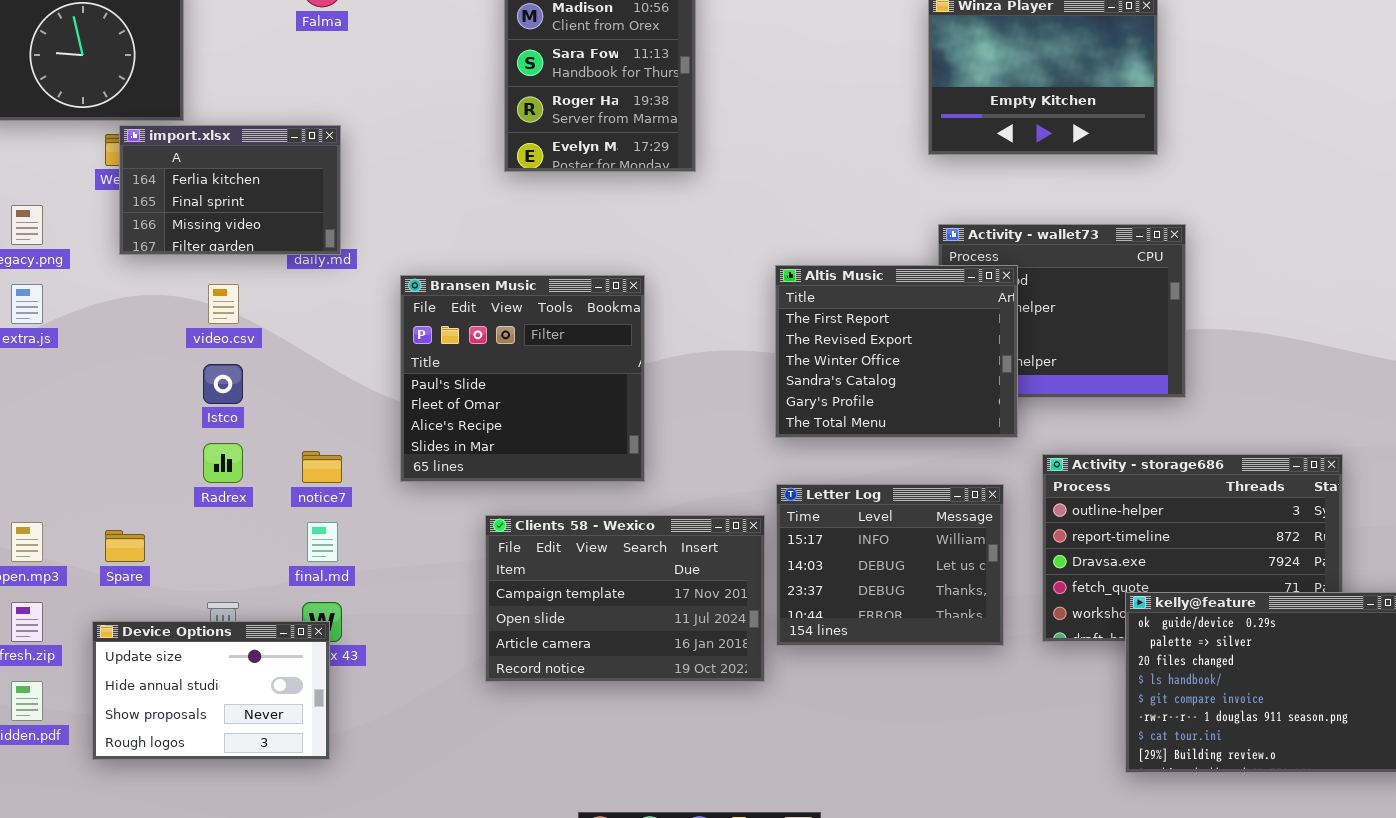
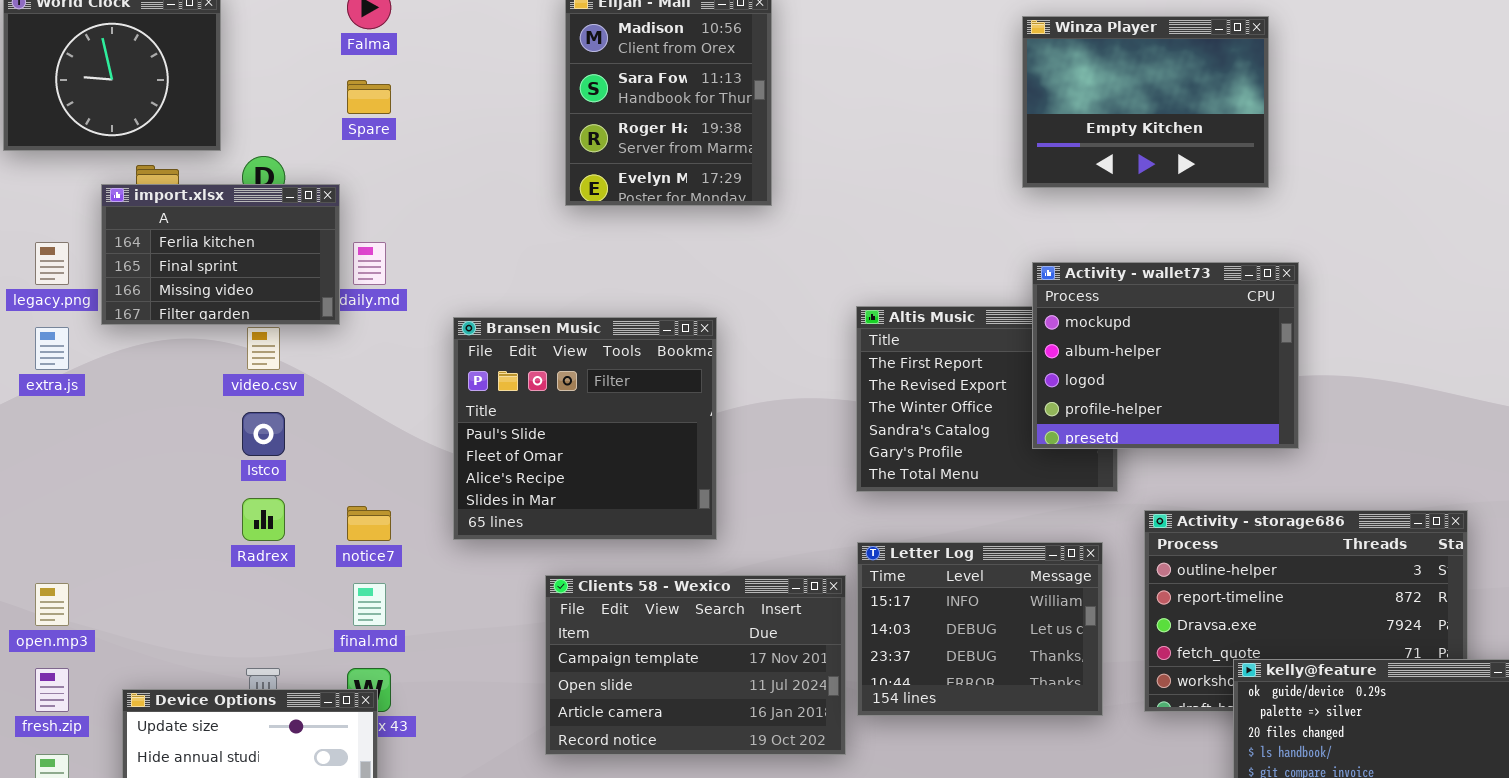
import.xlsx: [119,125,341,255] -> [101,184,340,325], moved
Activity - wallet73: [938,224,1186,398] -> [1032,262,1299,449], raised
Spare: [105,530,145,562] -> [347,80,391,114], moved

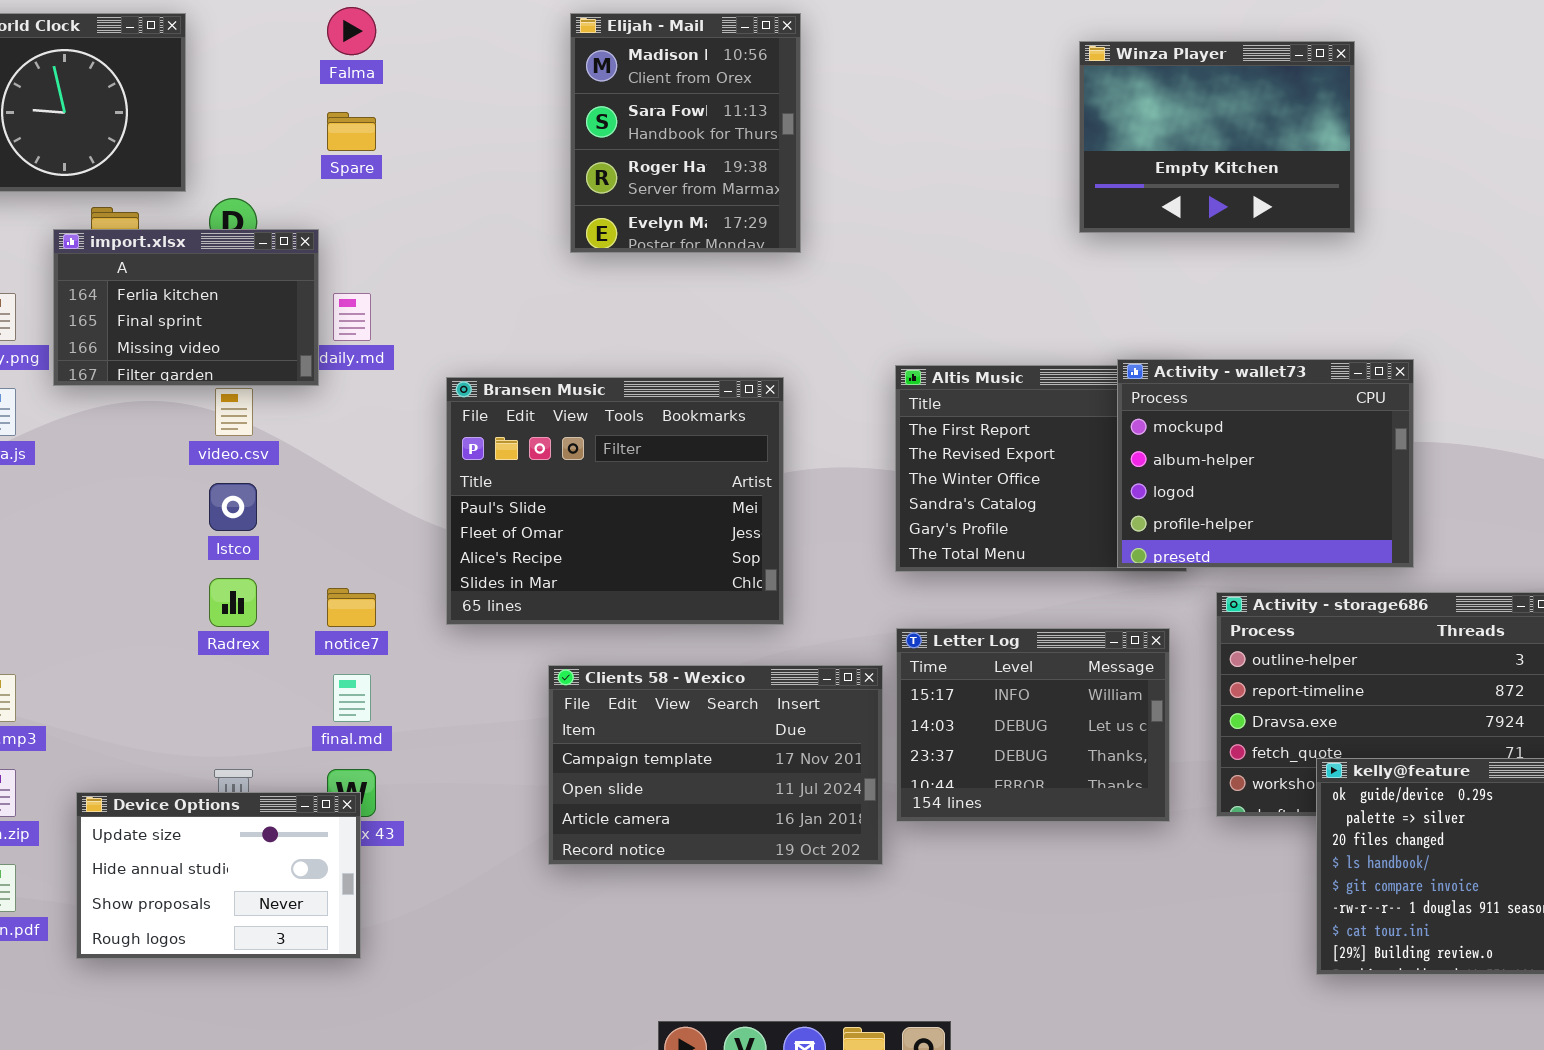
Activity - wallet73: [1032,262,1299,449] -> [1117,359,1414,568], moved
Bransen Music: [453,317,717,540] -> [446,377,784,625], resized

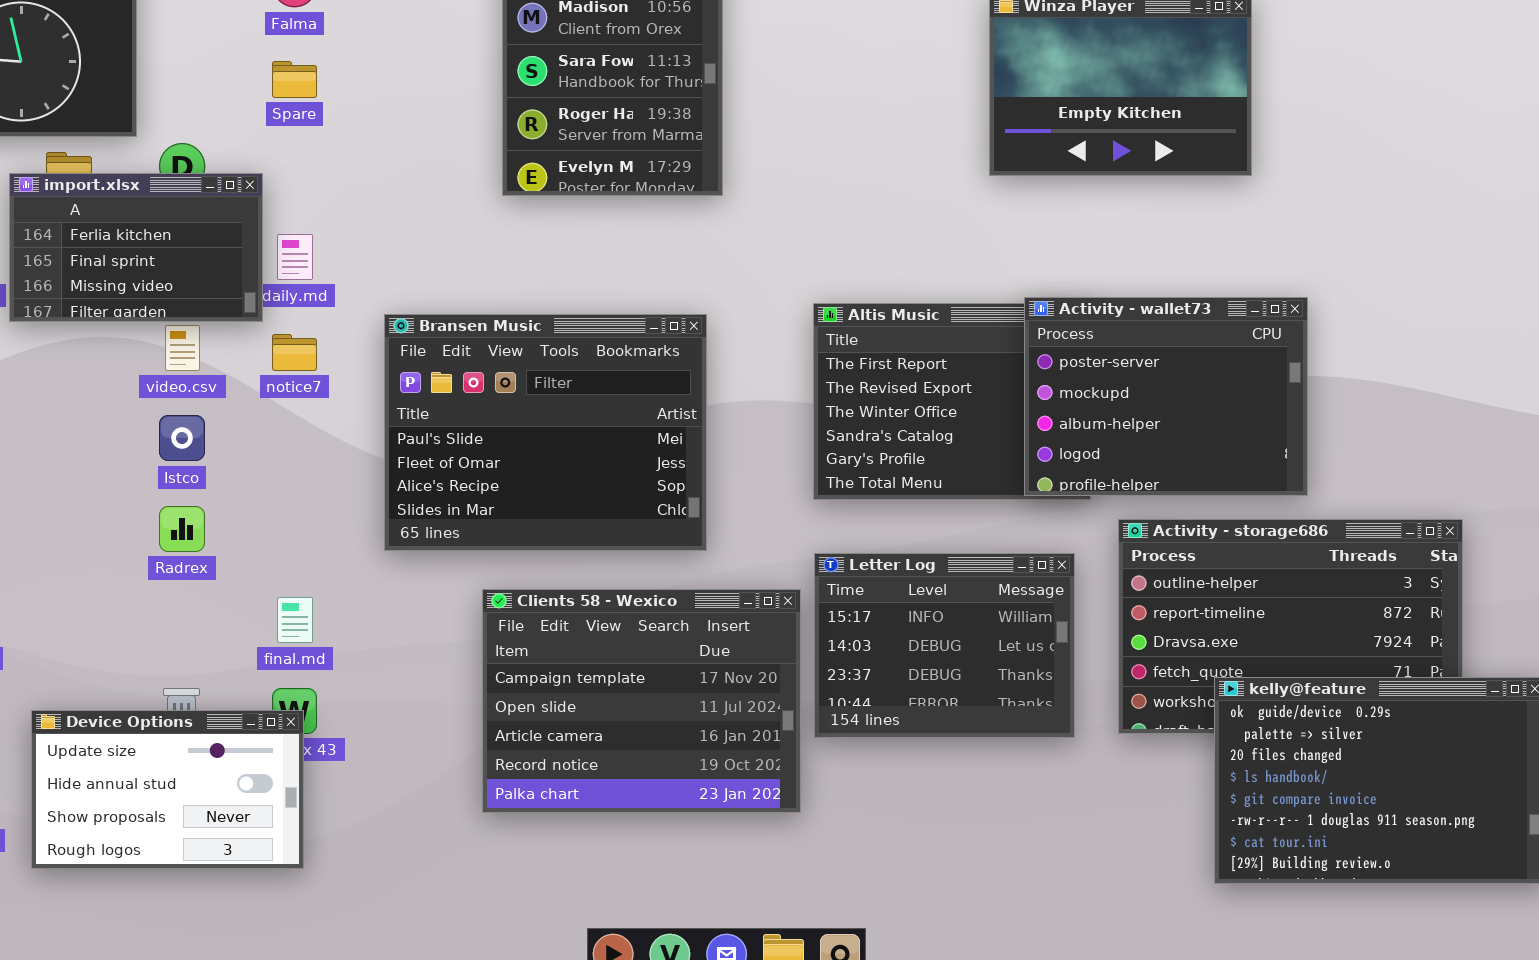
Activity - wallet73: [1117,359,1414,568] -> [1024,297,1308,496], scrolled up 1 row
notice7: [327,588,376,627] -> [272,334,317,371], moved
Clients 58 - Wexico: [548,665,883,865] -> [482,589,801,813], resized

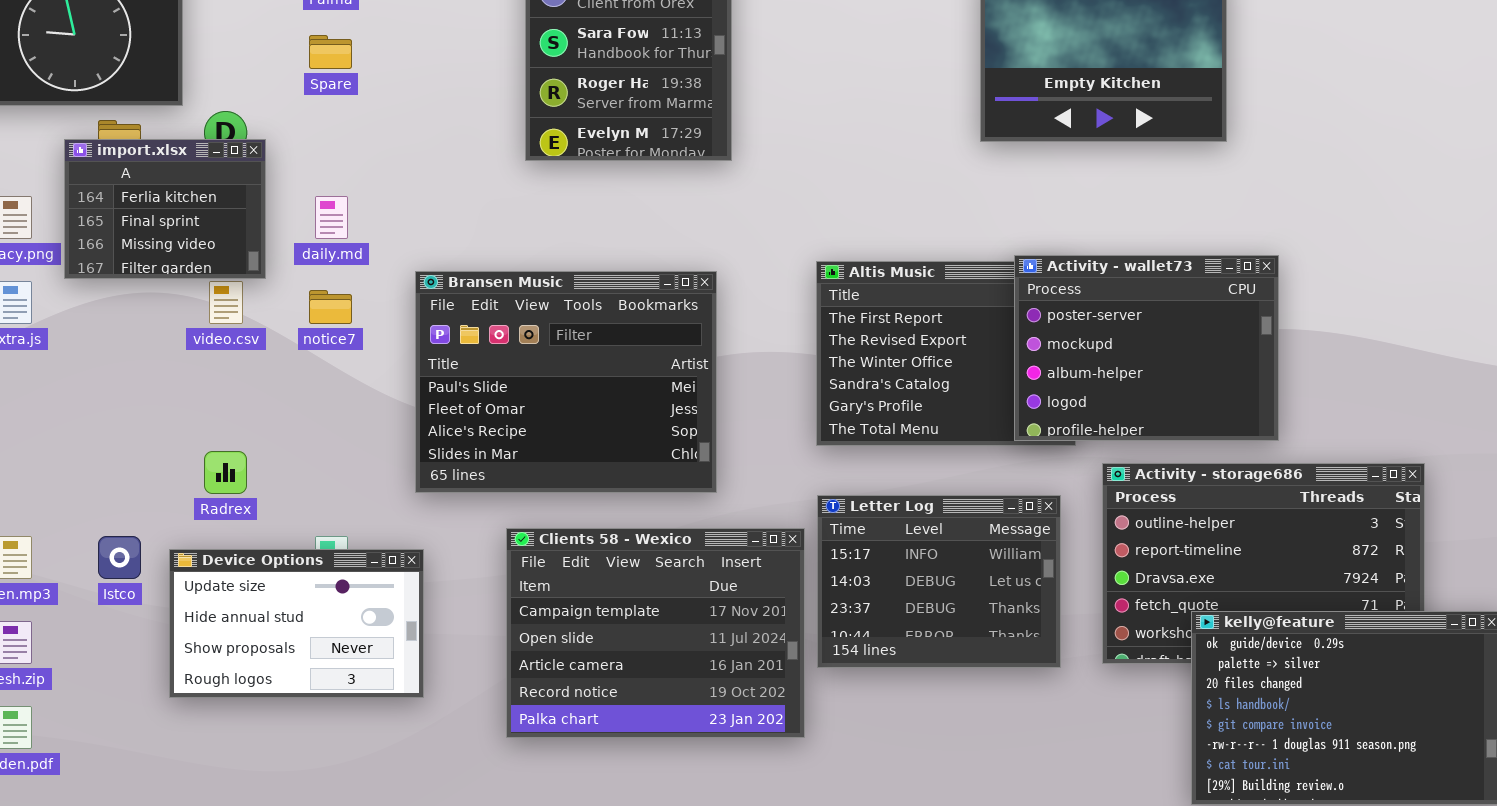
import.xlsx: [9,173,263,322] -> [64,139,266,279], resized
Istco: [159,415,205,461] -> [98,536,141,579], moved
Device Options: [31,710,304,869] -> [169,549,424,698], moved

